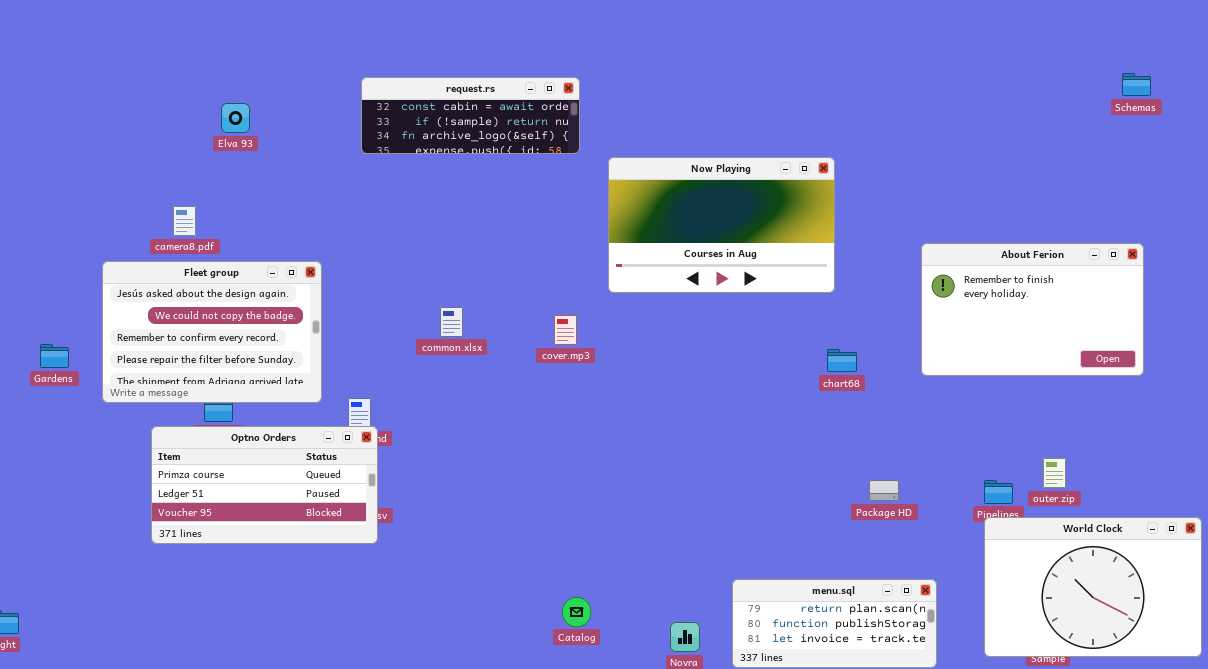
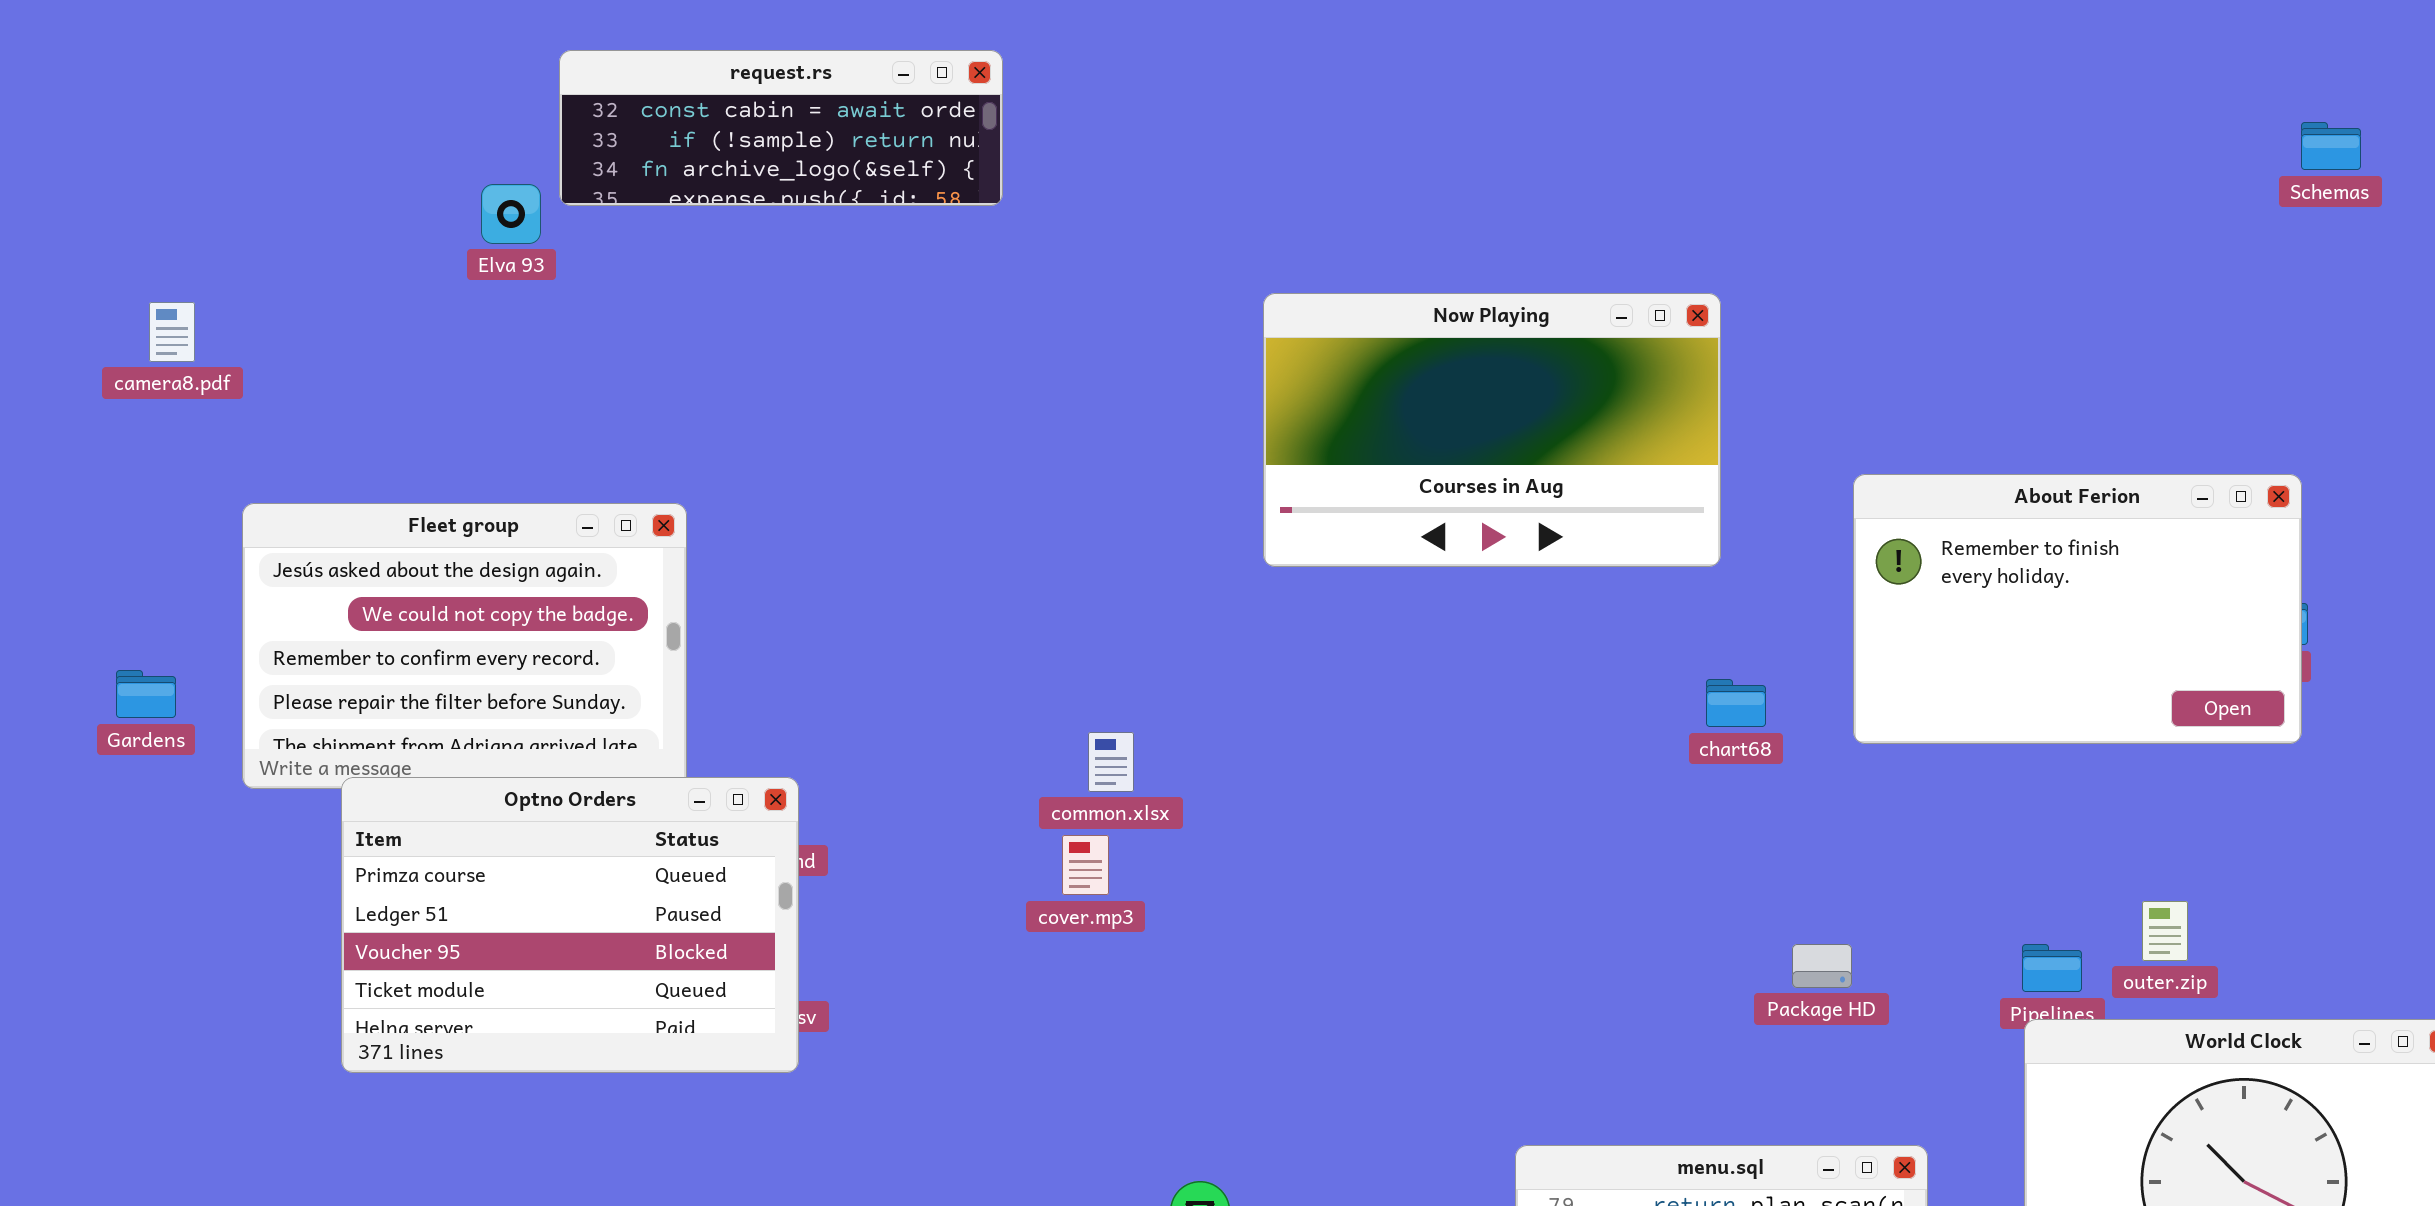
request.rs: [361,77,580,154] -> [559,50,1003,206], moved
camera8.pdf: [173,206,196,236] -> [149,302,195,362], moved
About Ferion: [921,243,1144,376] -> [1853,474,2302,744], moved
common.xlsx: [440,307,463,337] -> [1088,732,1134,792], moved
cover.mp3: [554,315,577,345] -> [1062,835,1109,895], moved
Optno Orders: [151,426,378,544] -> [341,777,799,1073], resized

